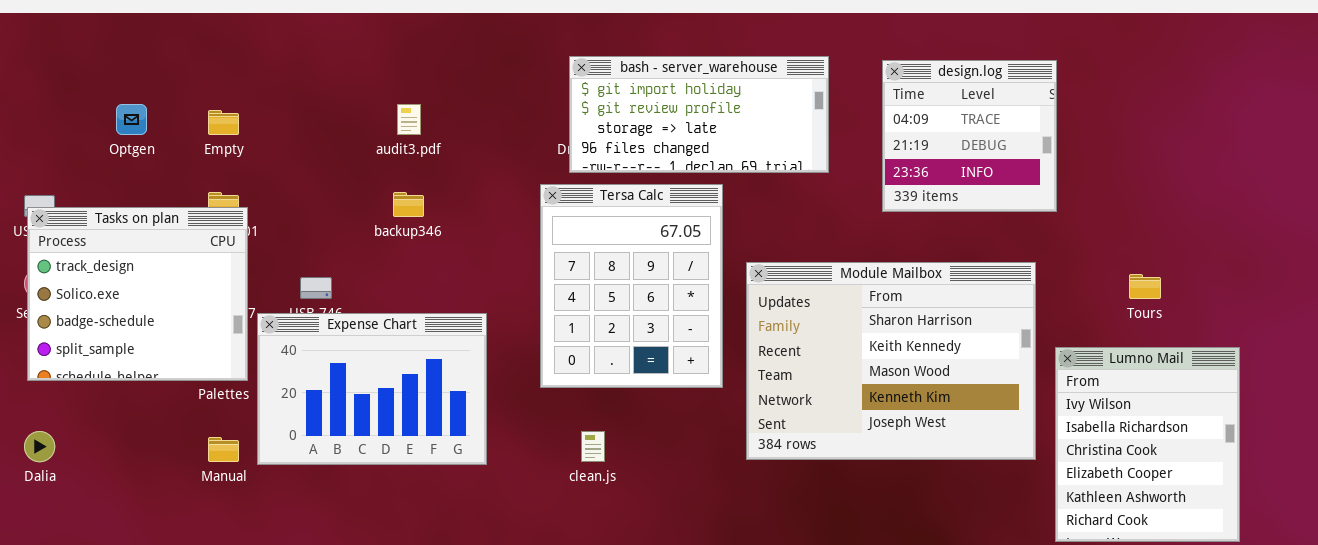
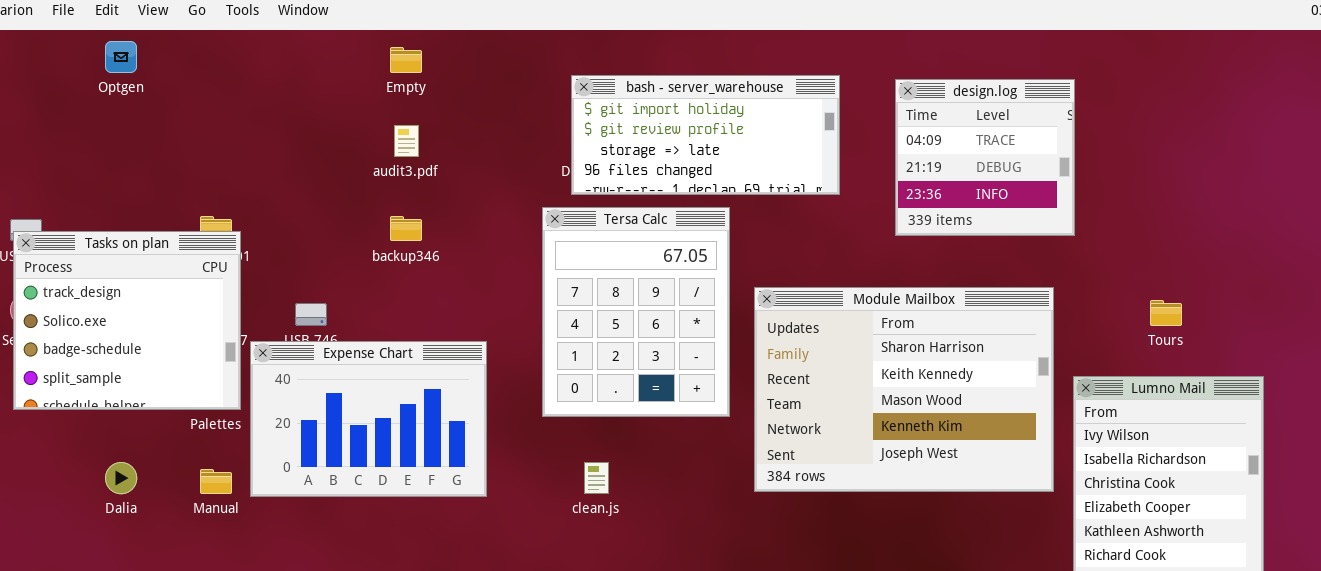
Optgen: [116,104,147,135] -> [105,41,137,73], moved
Empty: [208,110,239,135] -> [390,47,422,73], moved
Dalia: [24,431,55,462] -> [105,462,137,494], moved

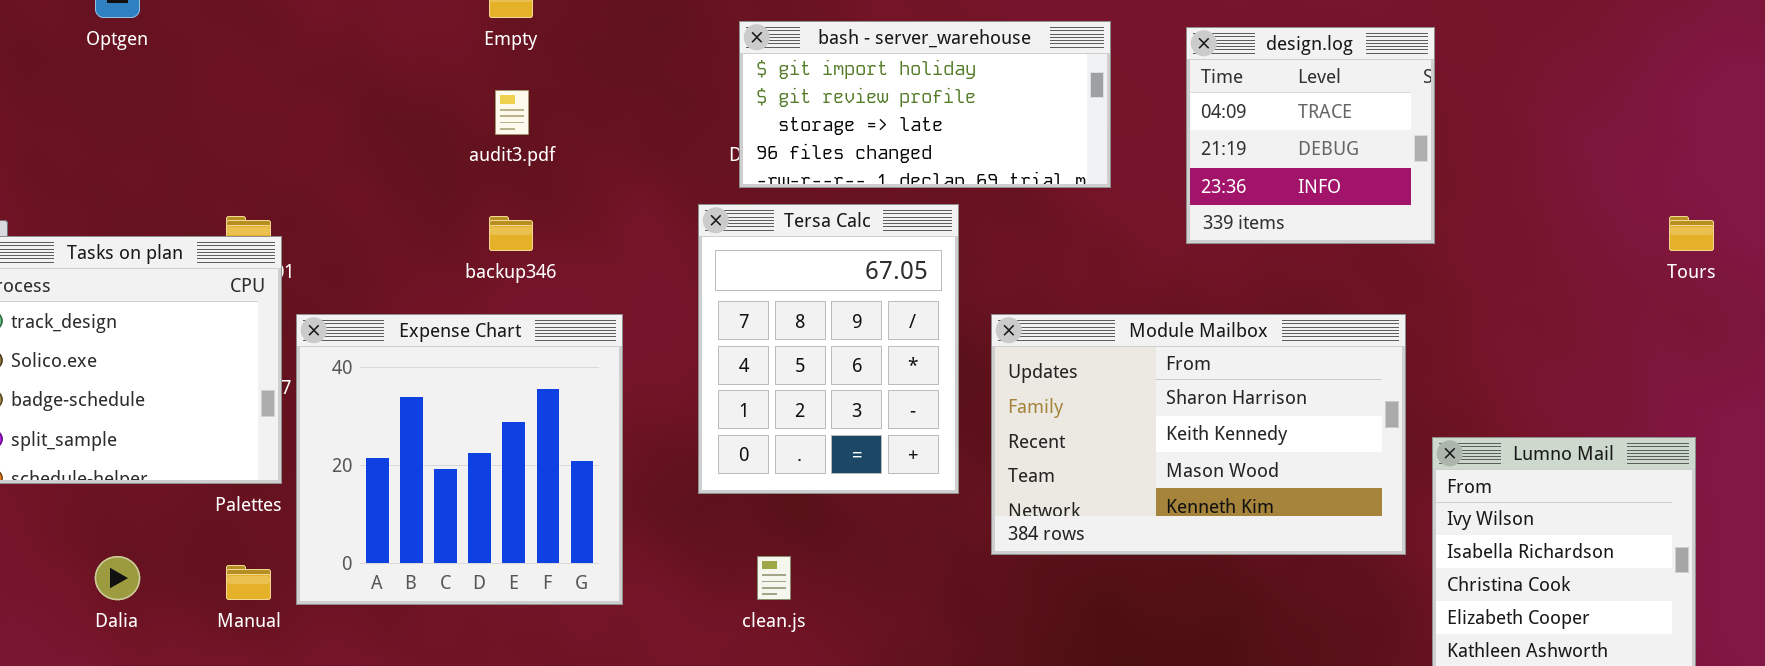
Module Mailbox: [754,287,1054,492] -> [991,314,1406,555], resized
Tours: [1150,300,1182,326] -> [1669,216,1714,251], moved
Expense Chart: [250,341,487,497] -> [296,314,623,605], resized

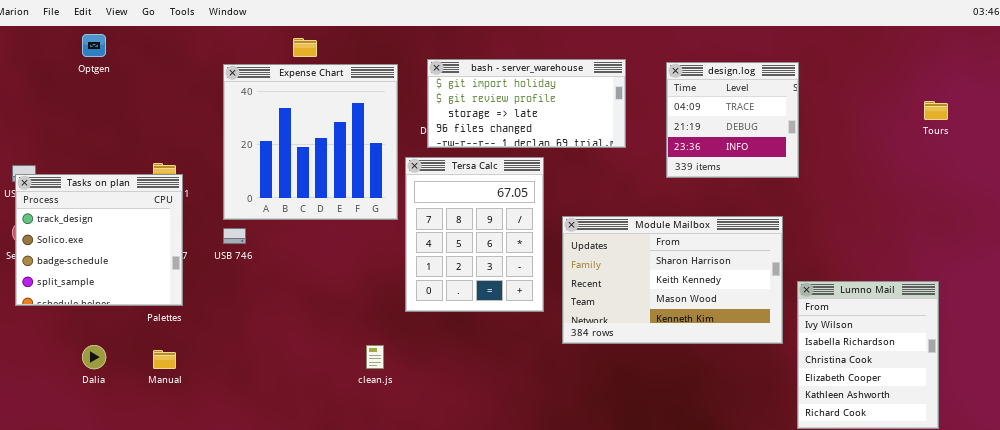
Tours: [1669,216,1714,251] -> [924,101,948,120], moved
Expense Chart: [296,314,623,605] -> [223,64,398,220], moved
clean.js: [757,556,791,600] -> [366,345,384,369], moved

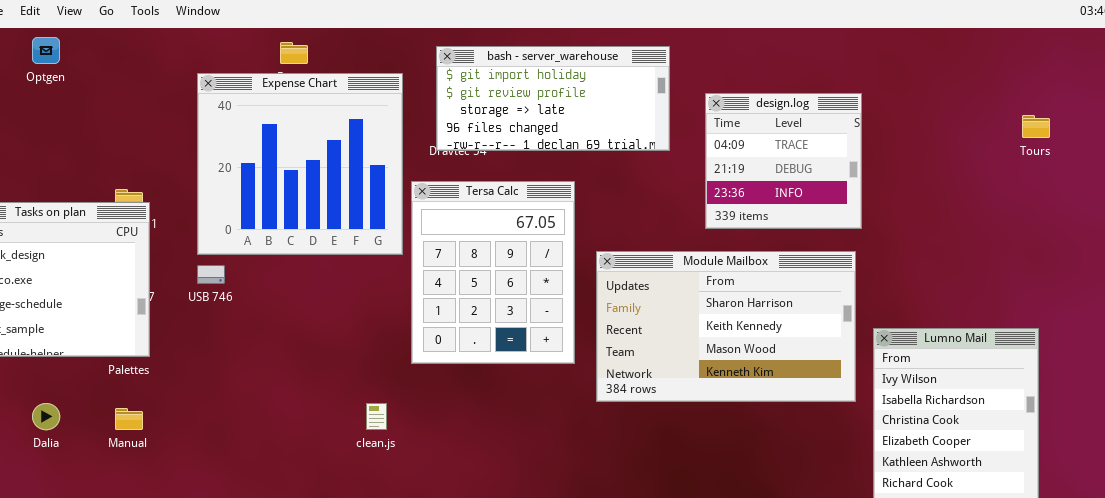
bash - server_warehouse: [427,59,626,148] -> [436,46,670,151], moved
design.log: [666,62,799,178] -> [705,93,862,229], moved

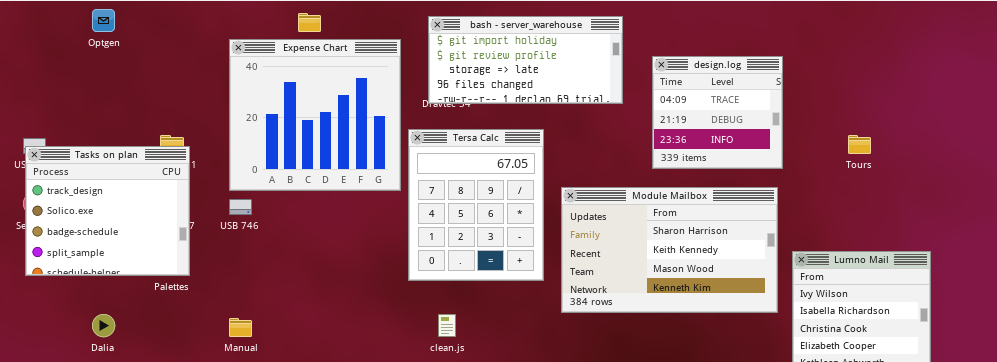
Tours: [1022,115,1050,138] -> [848,135,871,154], moved
clean.js: [366,403,387,430] -> [438,314,456,337], moved
Manual: [115,408,143,430] -> [229,318,252,337], moved

